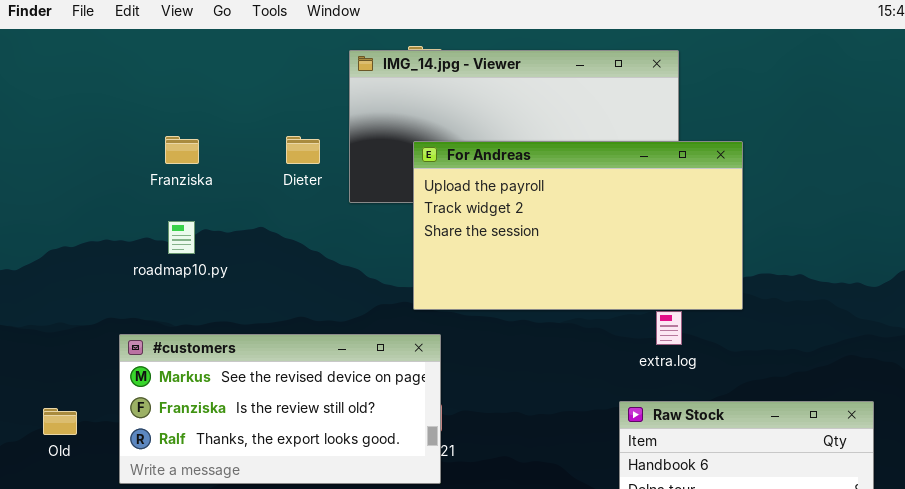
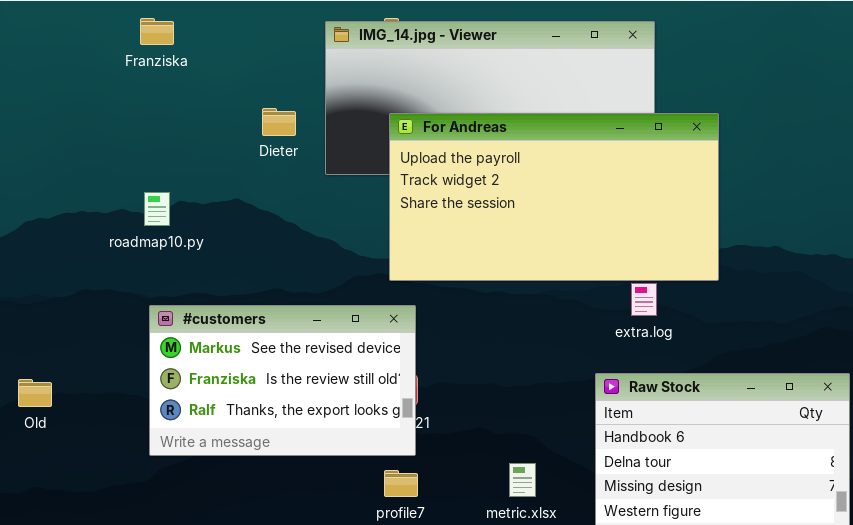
Franziska: [165,136,199,164] -> [140,18,174,45], moved
#customers: [119,334,441,484] -> [149,305,416,456], resized

